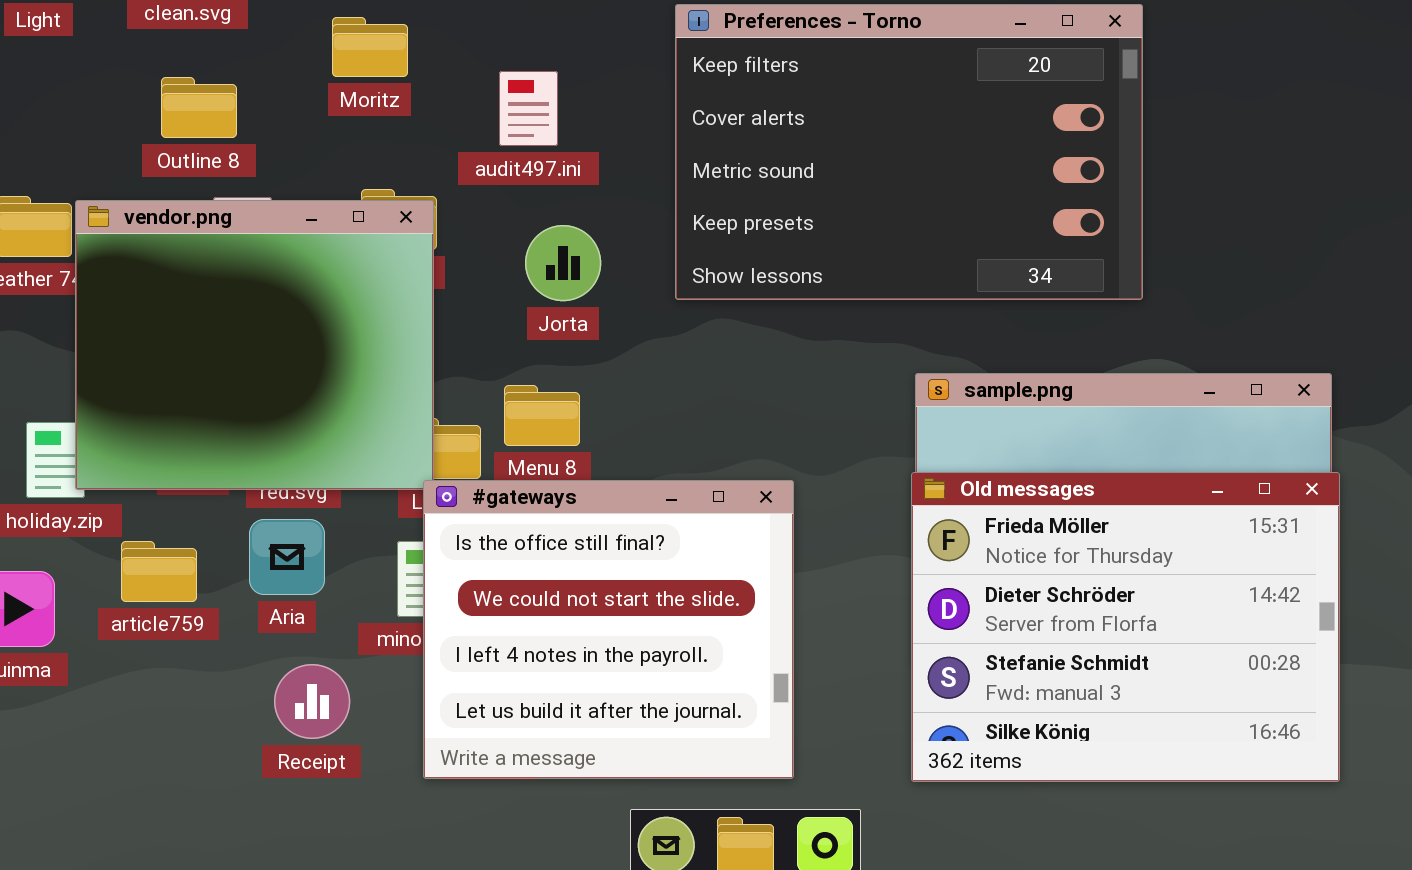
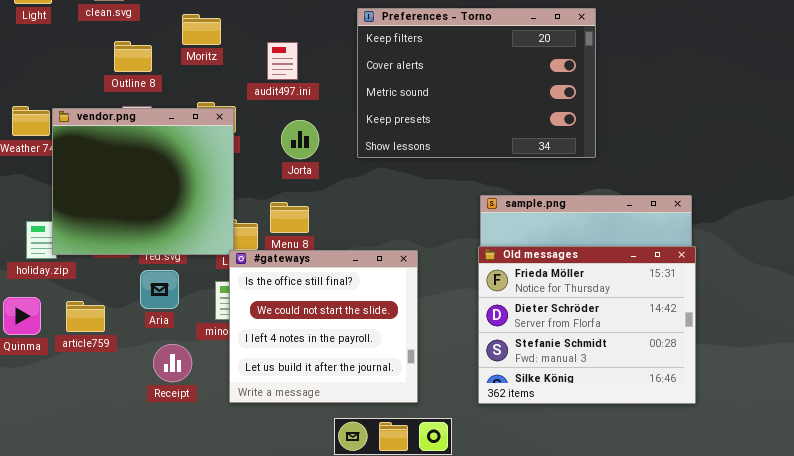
Outline 8: [161,77,237,138] -> [114,41,152,72], moved
article759: [121,541,197,602] -> [66,301,105,332], moved

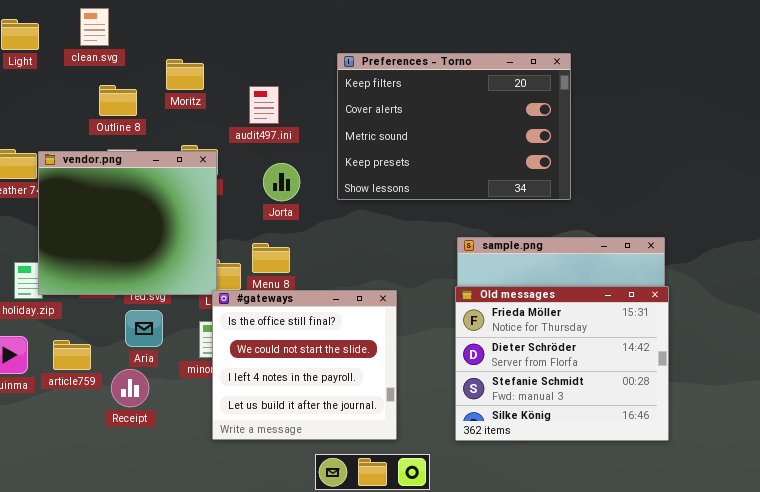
Receipt: [153,344,192,382] -> [111,369,149,407], moved

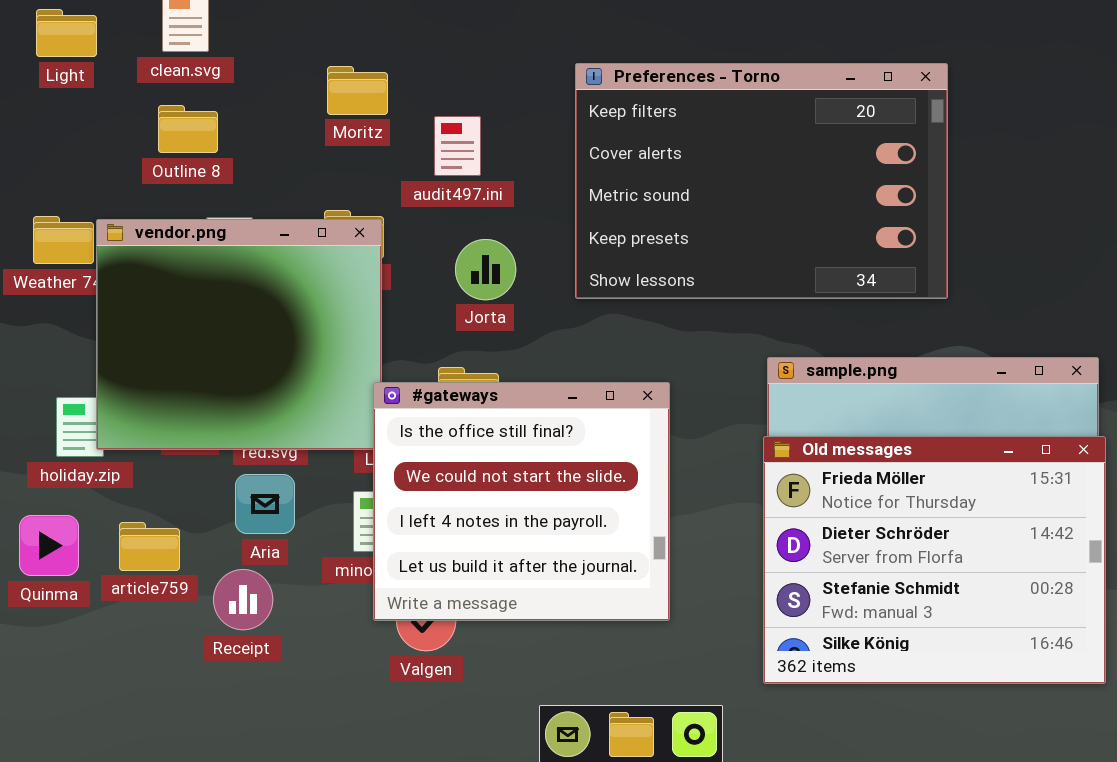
Moritz: [166,59,204,90] -> [327,66,388,115], moved
Outline 8: [99,85,137,116] -> [158,105,218,153], moved
#gateways: [212,290,397,440] -> [373,382,670,621], moved

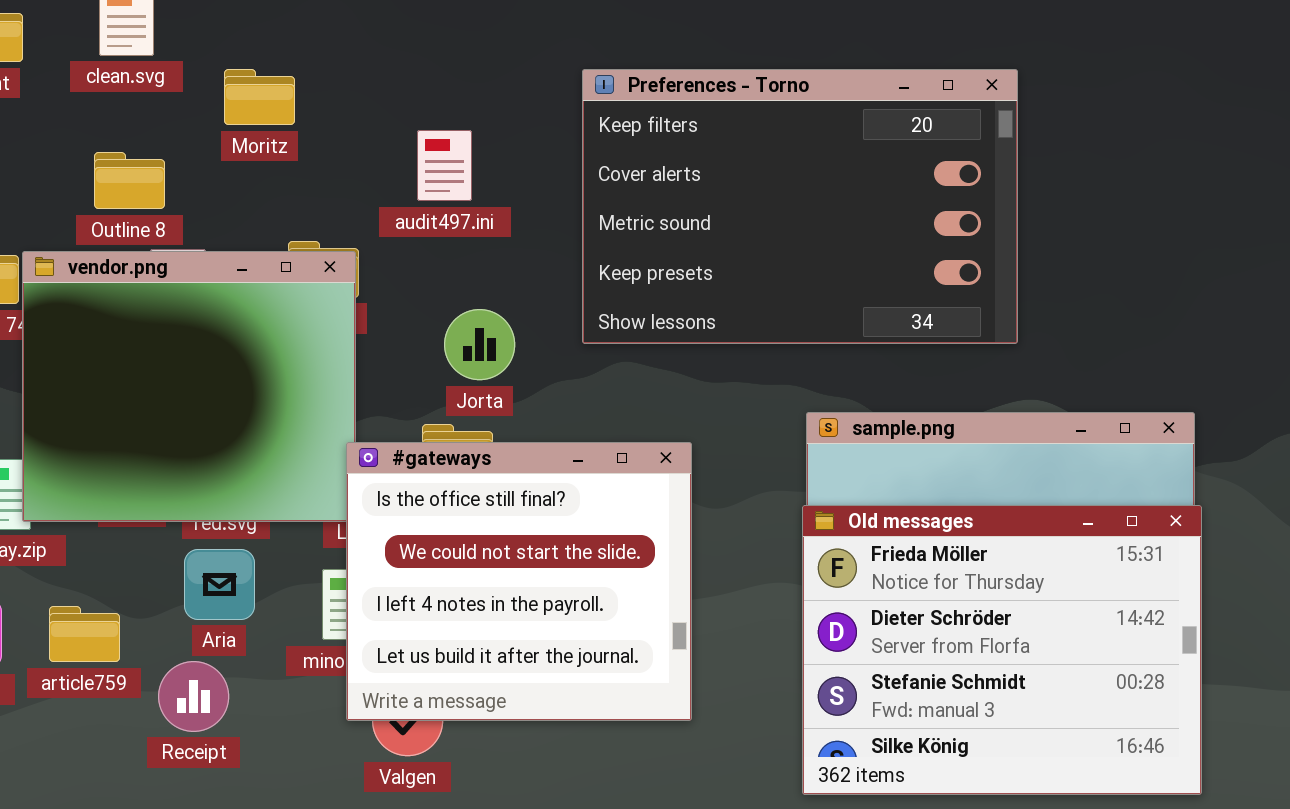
Moritz: [327,66,388,115] -> [224,69,295,125], moved
Outline 8: [158,105,218,153] -> [94,152,165,209], moved
Jorta: [455,239,516,300] -> [444,309,515,380], moved

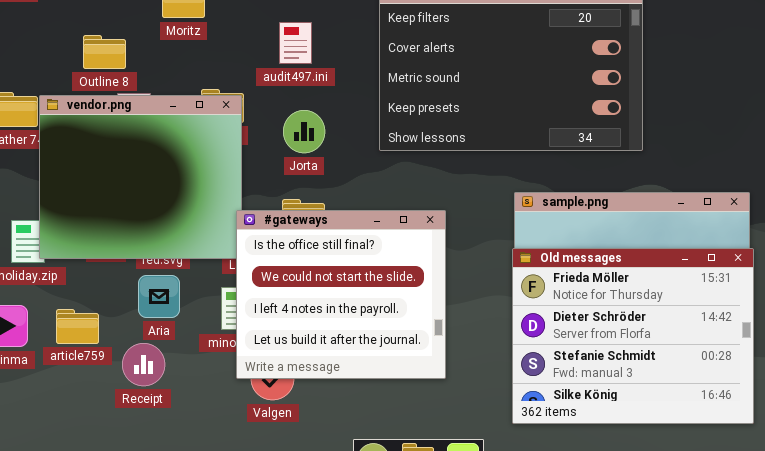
Jorta: [444,309,515,380] -> [283,110,325,153], moved

